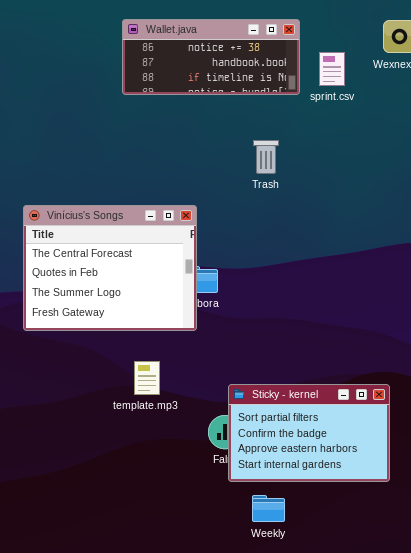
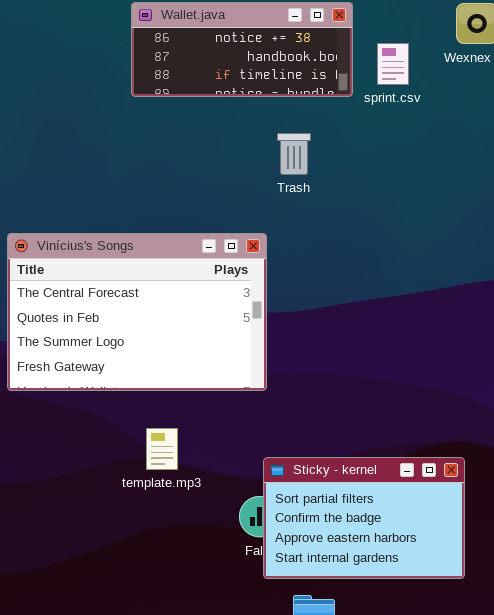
Trash: [253,140,279,174] -> [277,133,311,175], moved
Vinícius's Songs: [23,205,197,331] -> [7,233,267,391], resized

